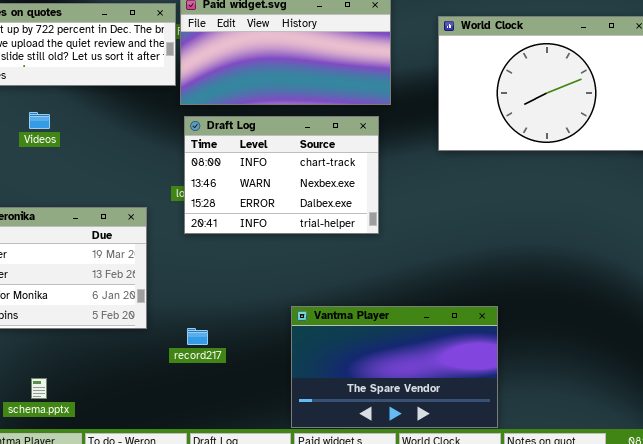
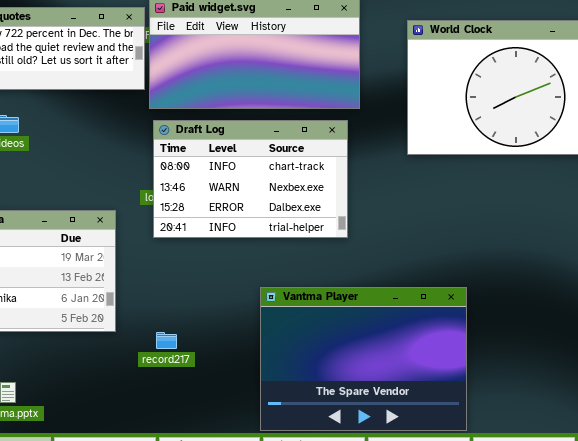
Vantma Player: [291,306,498,428] -> [260,287,467,431], resized

